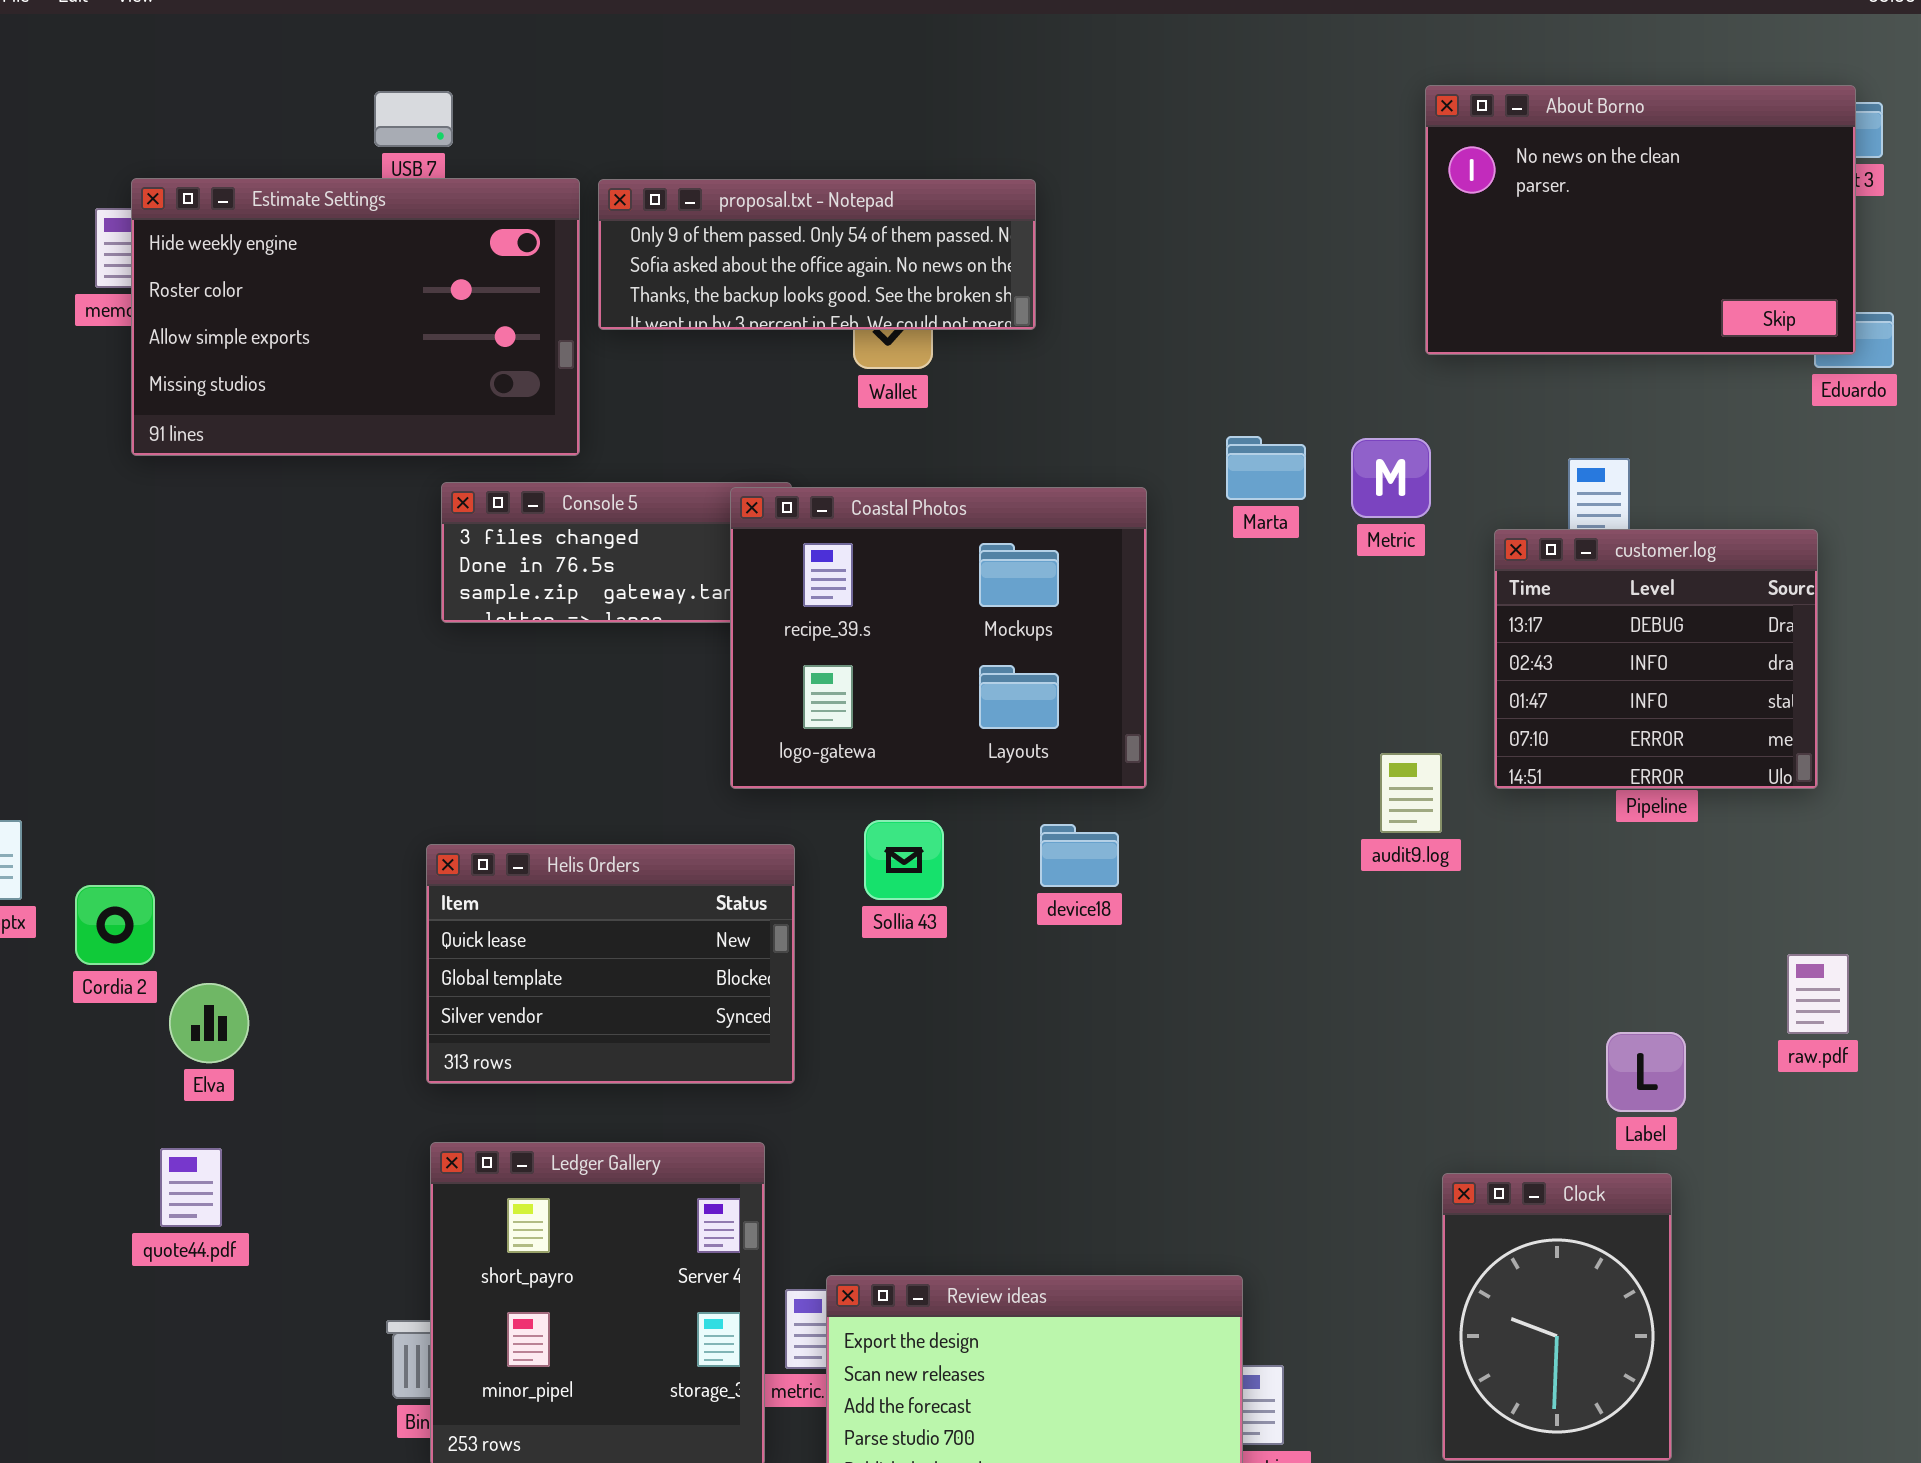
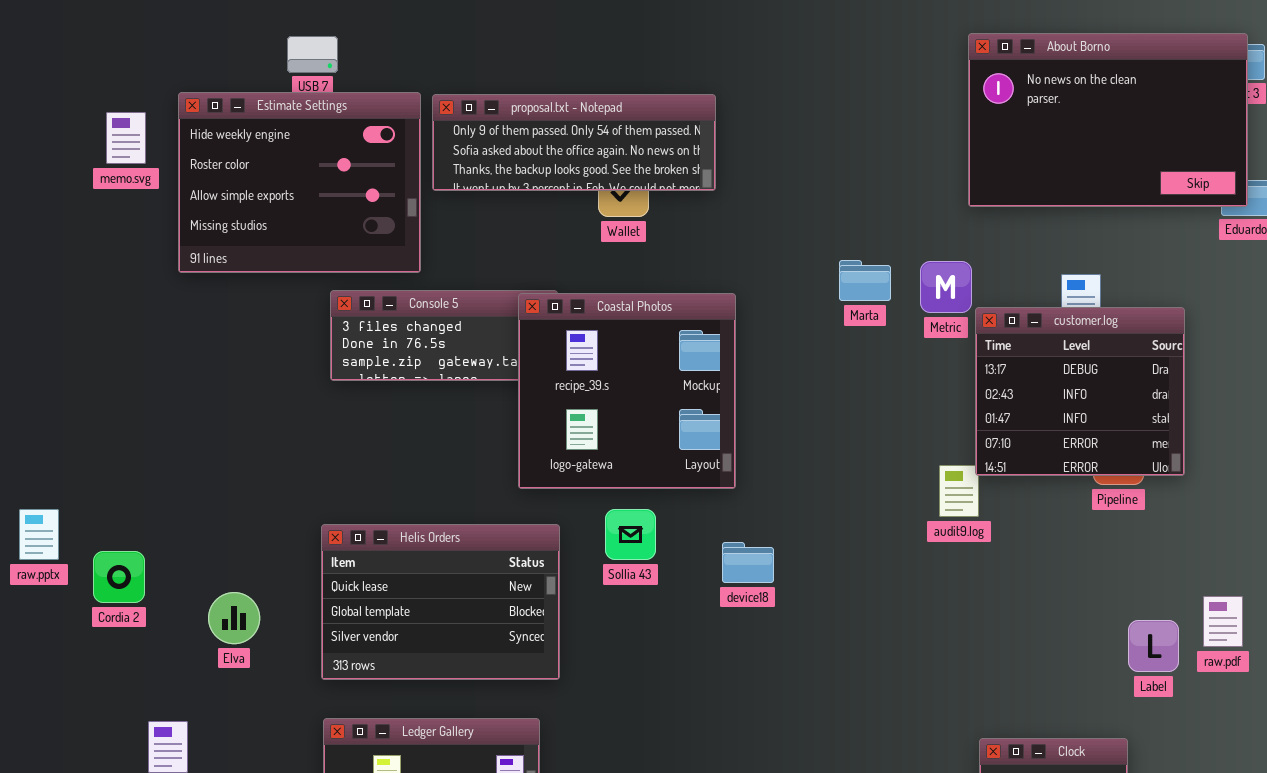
Estimate Settings: [131,178,580,456] -> [178,92,421,273], resized
Coastal Photos: [730,487,1147,789] -> [518,293,736,489], resized
customer.log: [1494,529,1818,789] -> [975,307,1185,476], moved
device18: [1040,824,1119,887] -> [722,542,774,583], moved
Elva: [169,983,249,1063] -> [208,592,260,644], moved
Label: [1606,1032,1686,1112] -> [1128,620,1179,672], moved

